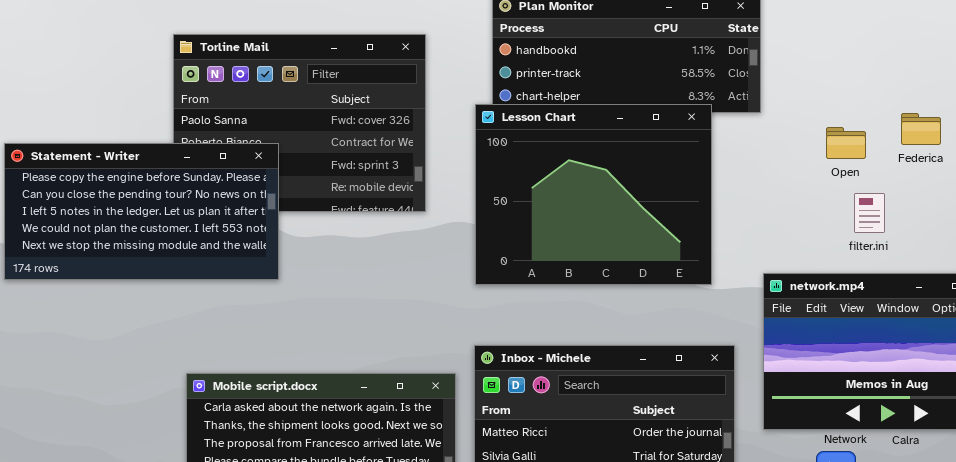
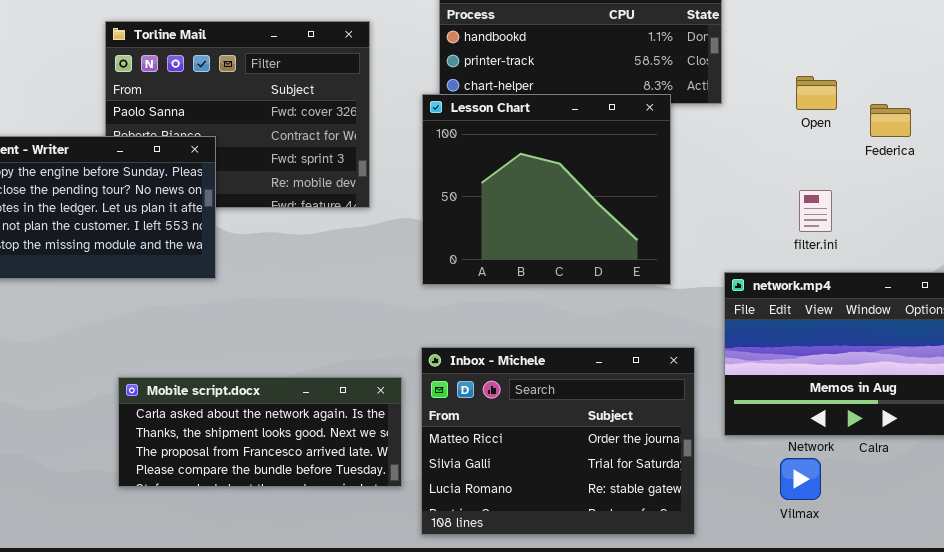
Open: [826,127,866,159] -> [796,76,837,110], moved
filter.ini: [854,193,885,233] -> [799,190,832,232], moved

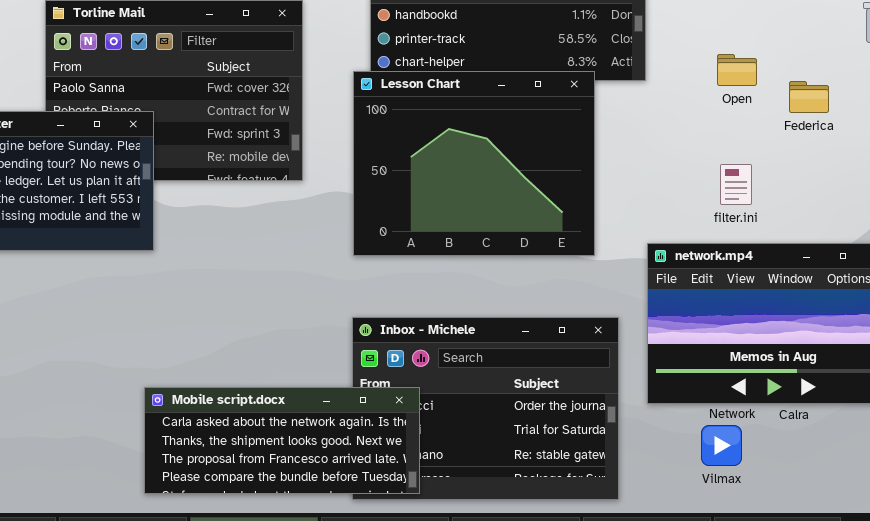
Mobile script.docx: [118,377,402,487] -> [144,387,420,494], moved

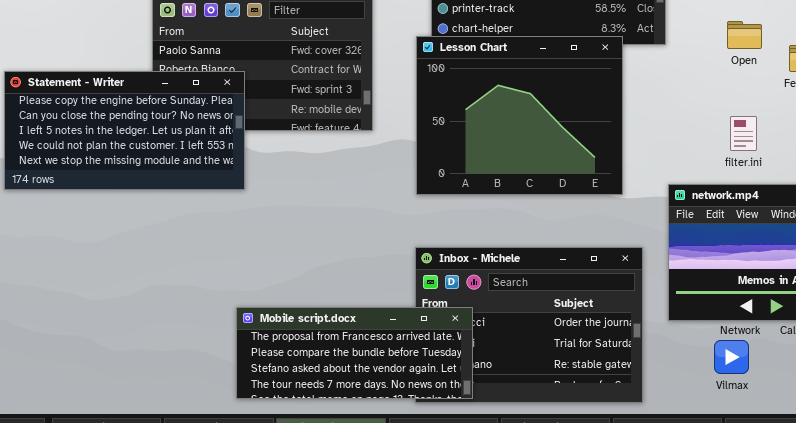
Mobile script.docx: [144,387,420,494] -> [236,307,473,399], scrolled down 2 rows

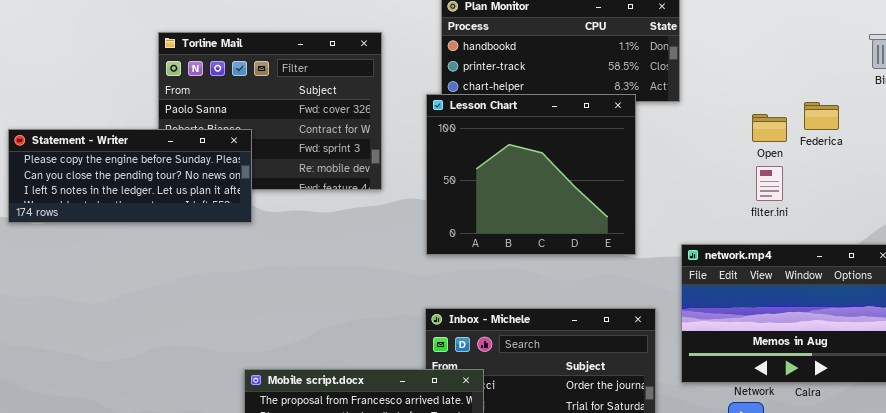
Open: [727,21,762,49] -> [752,114,787,142], moved
Statement - Writer: [4,71,245,190] -> [8,129,252,223], resized
filter.ini: [730,116,757,151] -> [756,166,783,201], moved

